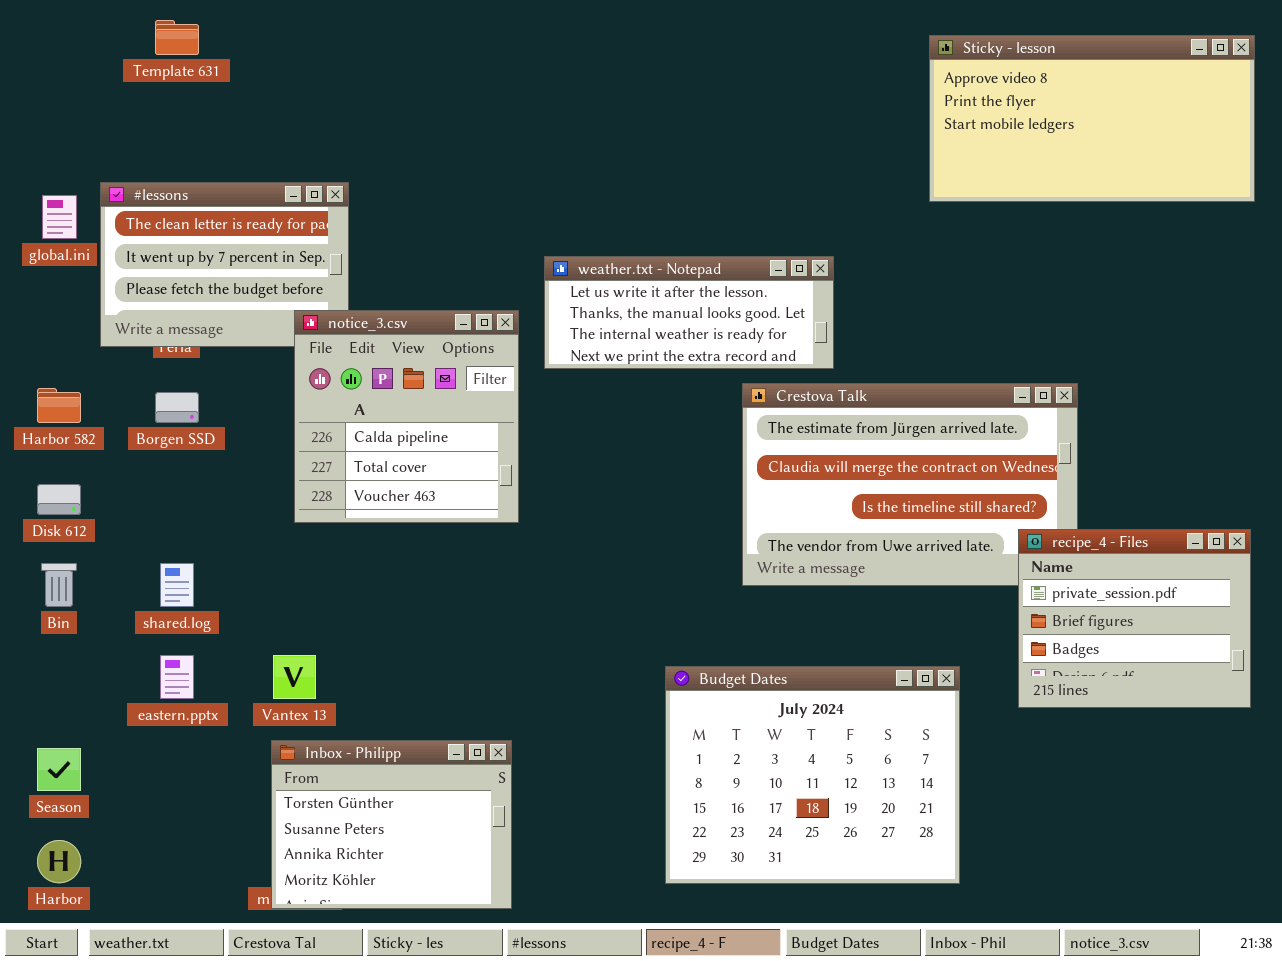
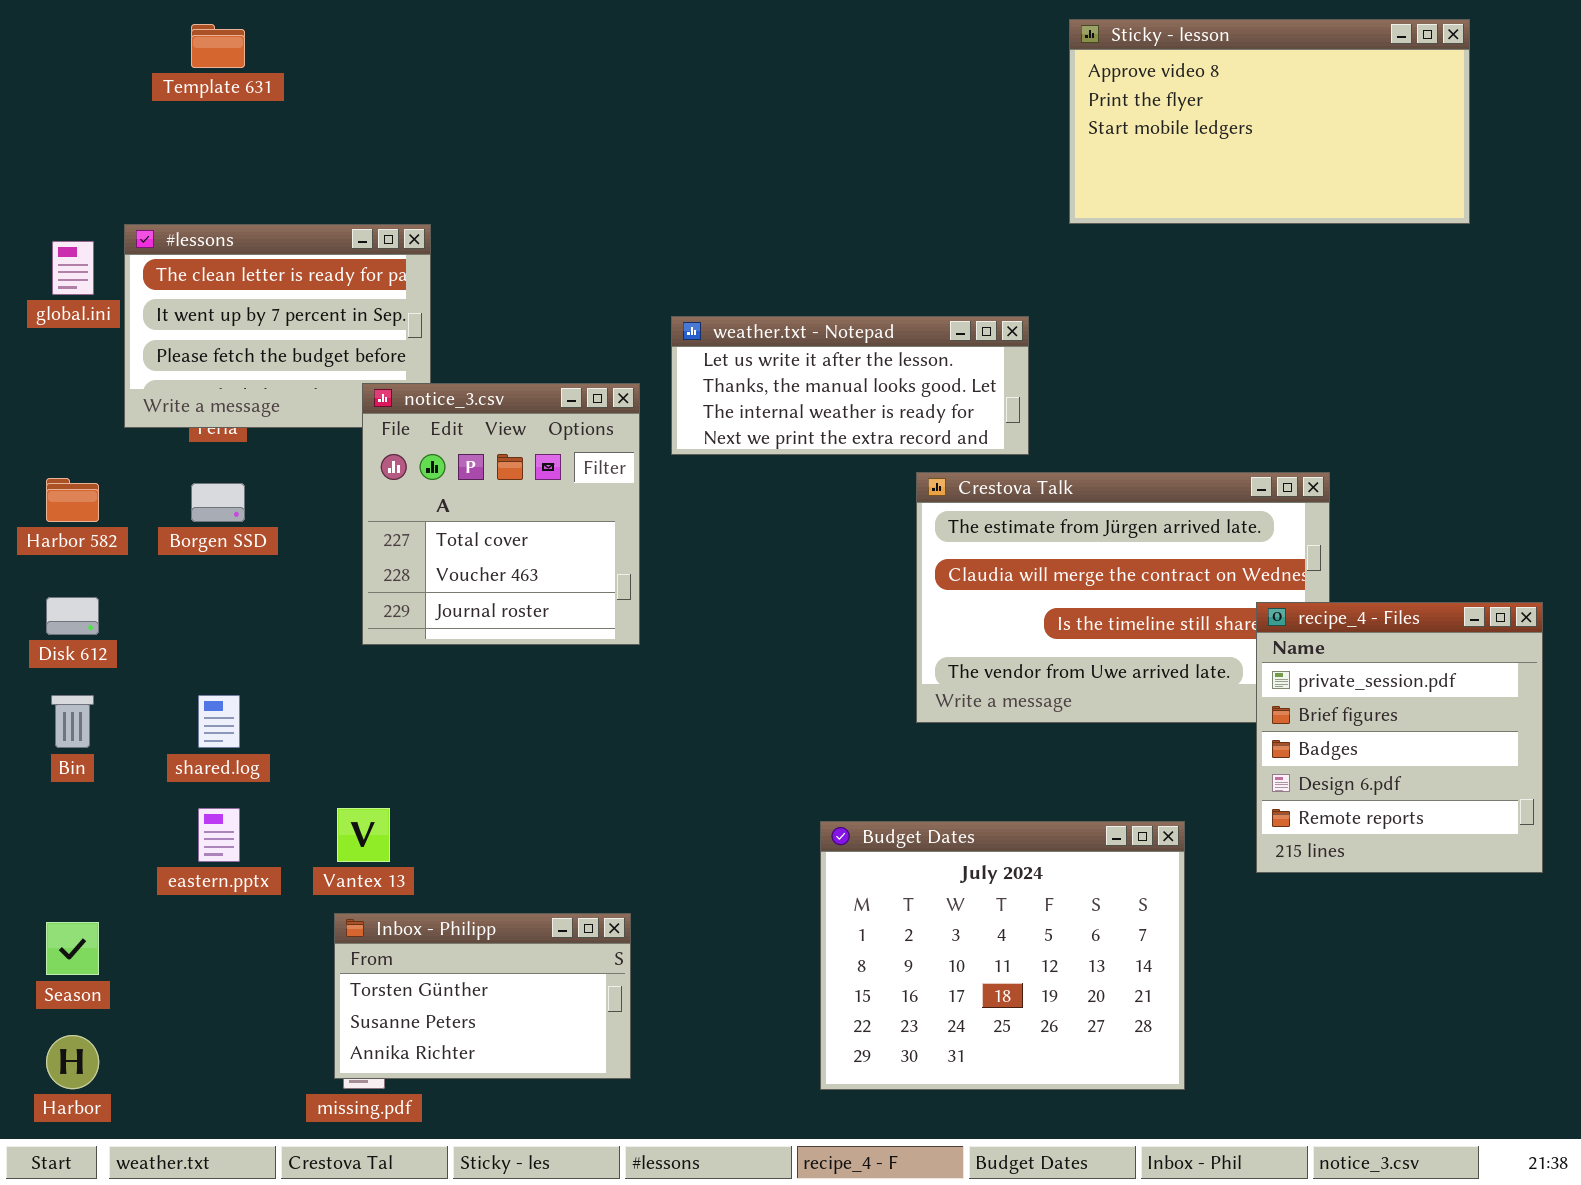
Sticky - lesson: [929,35,1255,202] -> [1069,19,1470,224], moved
notice_3.csv: [294,310,519,523] -> [362,383,640,645], scrolled down 1 row
recipe_4 - Files: [1018,529,1251,708] -> [1256,602,1543,873], resized
Inbox - Philipp: [271,740,512,909] -> [334,913,631,1079], resized

